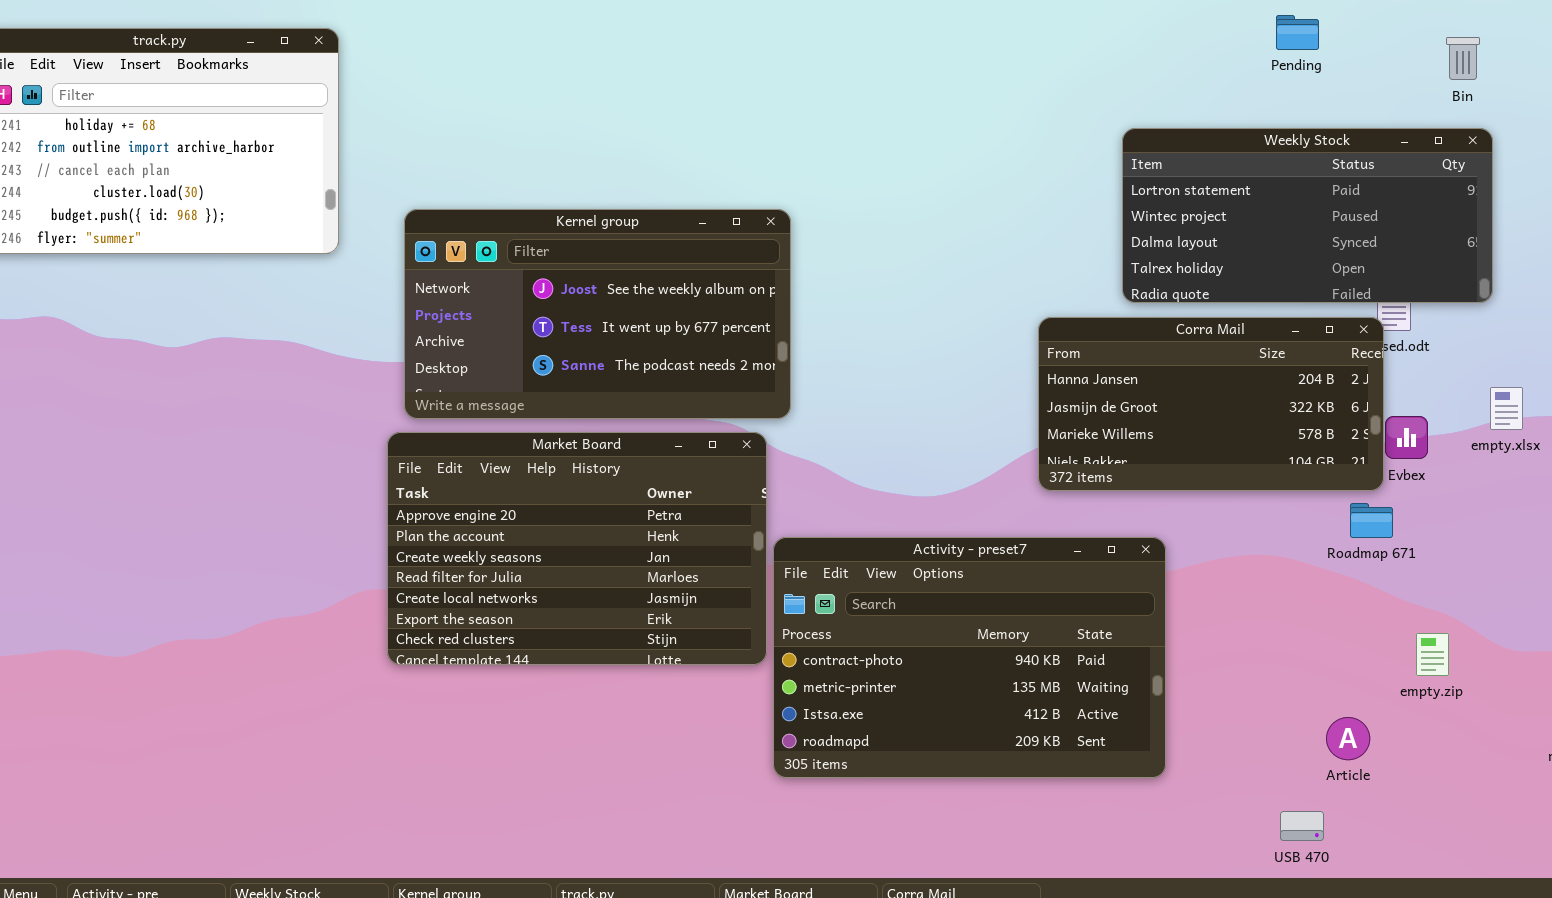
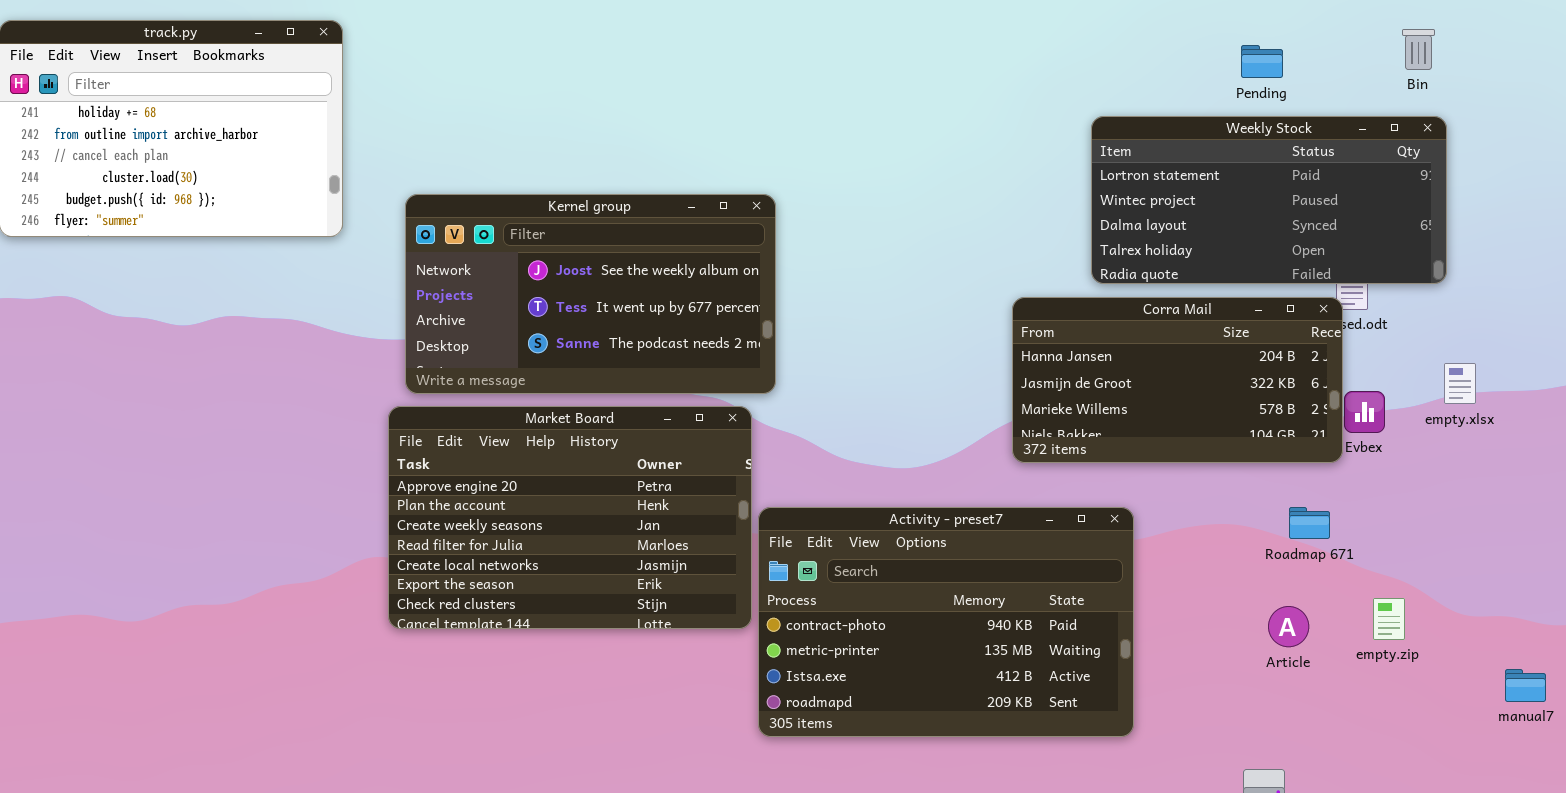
Pending: [1276,15,1319,50] -> [1241,45,1283,78], moved
Roadmap 671: [1350,503,1393,538] -> [1289,507,1330,539], moved
Article: [1326,717,1370,760] -> [1268,606,1309,647], moved

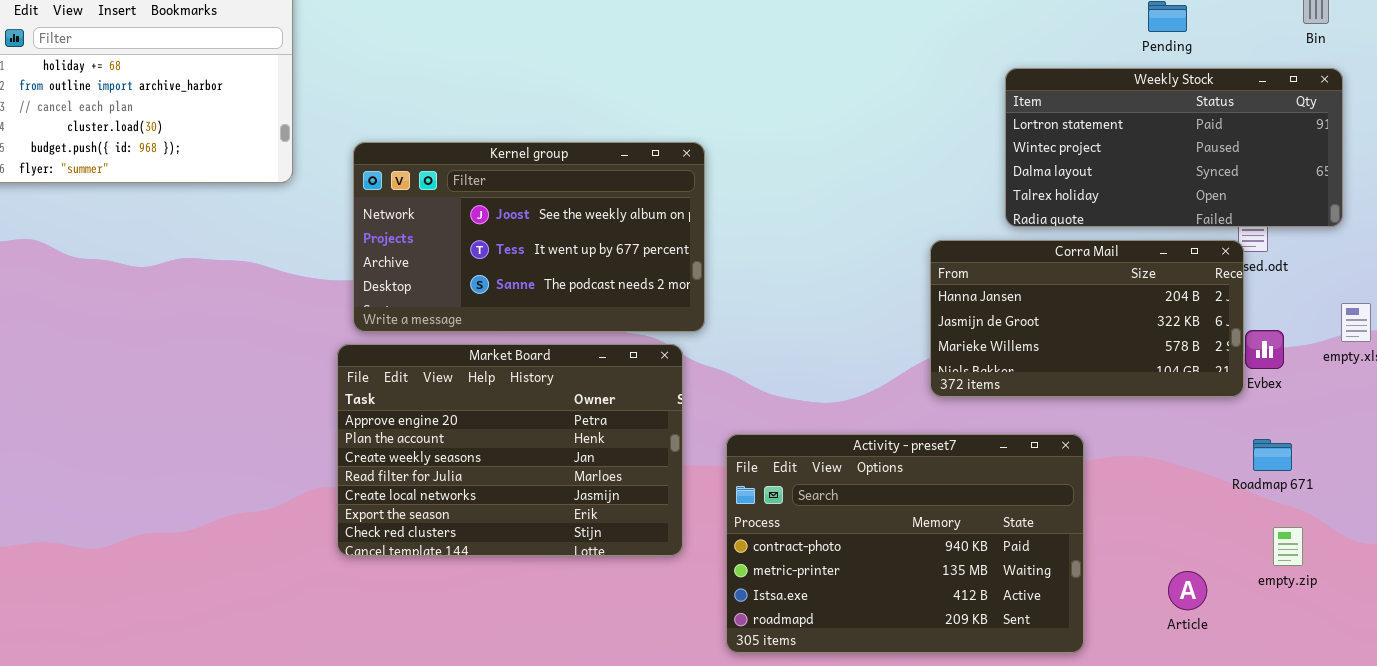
Activity - preset7: [758,507,1134,737] -> [726,434,1084,653], moved
Roadmap 671: [1289,507,1330,539] -> [1253,439,1292,471], moved
Article: [1268,606,1309,647] -> [1168,571,1207,610], moved

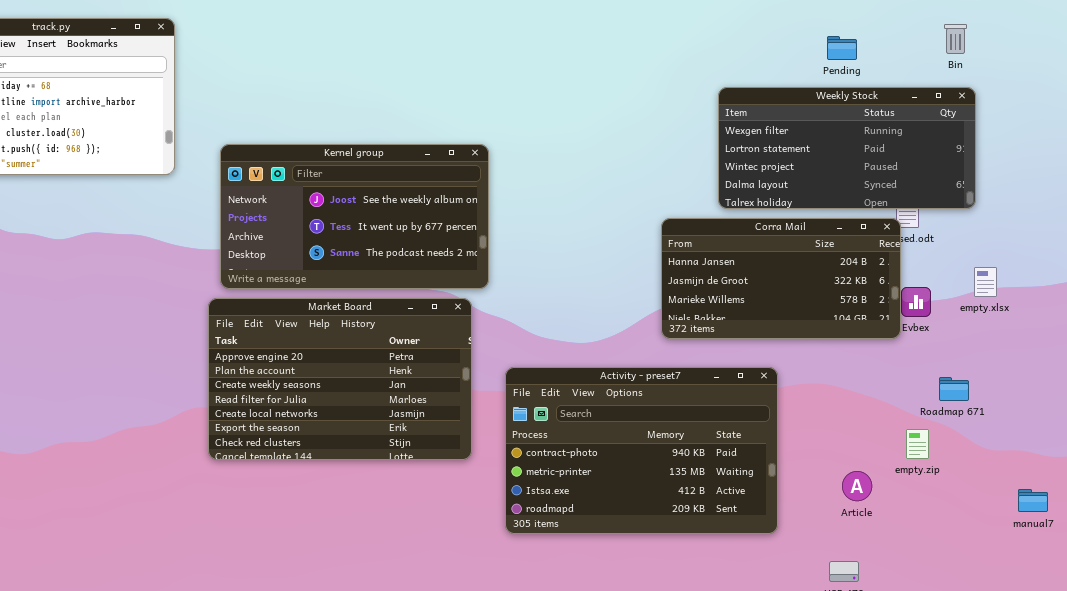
Weekly Stock: [1005,68,1343,227] -> [718,87,976,209], scrolled up 1 row
Roadmap 671: [1253,439,1292,471] -> [939,377,969,401], moved
empty.zip: [1273,527,1303,566] -> [906,429,929,459], moved

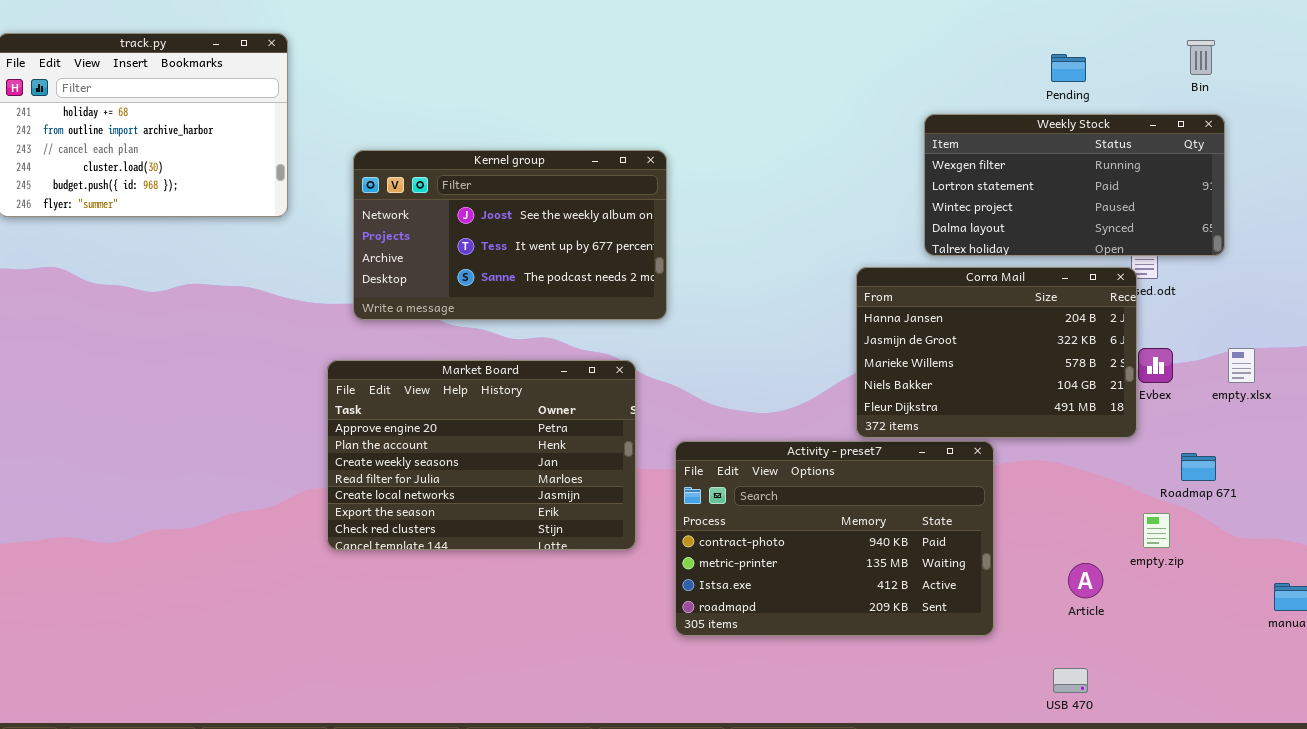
Kernel group: [220,144,489,289] -> [353,150,667,320], moved
Corra Mail: [661,218,901,339] -> [856,267,1137,438], resized
empty.xlsx: [974,267,997,297] -> [1228,348,1255,383], moved

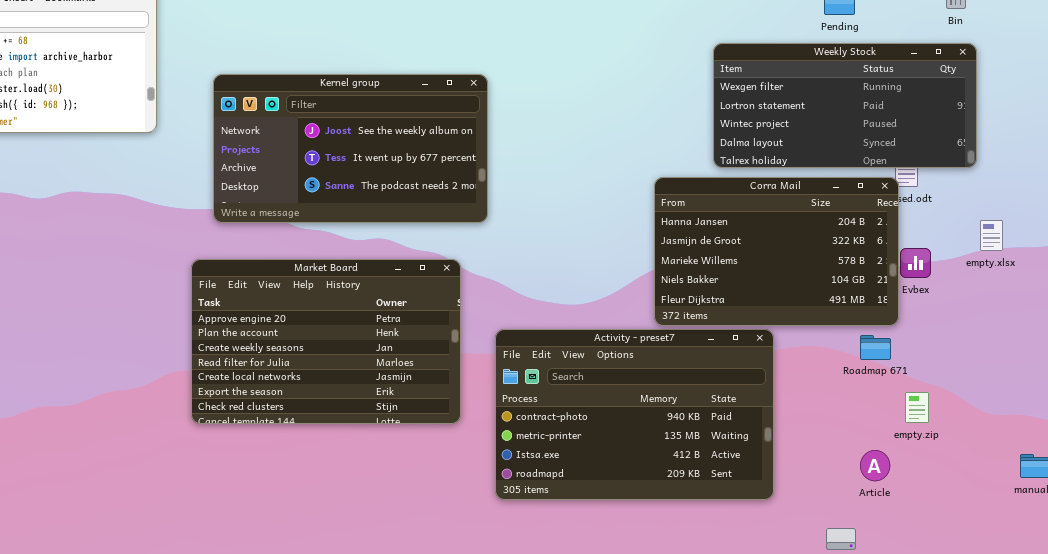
empty.xlsx: [1228,348,1255,383] -> [980,220,1003,251], moved
Roadmap 671: [1181,453,1216,481] -> [860,335,891,360], moved
Article: [1068,563,1103,598] -> [860,450,890,481], moved

